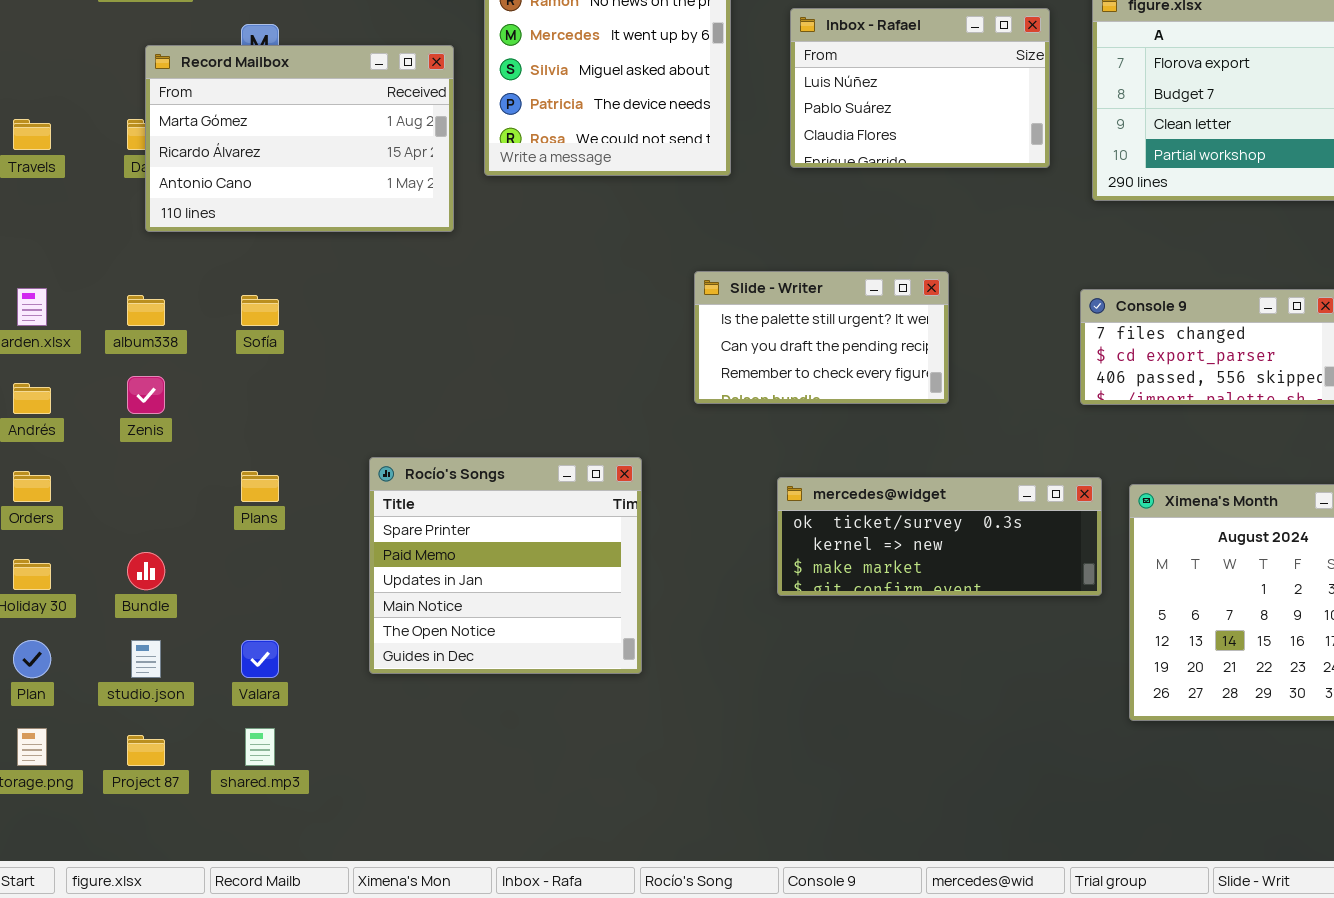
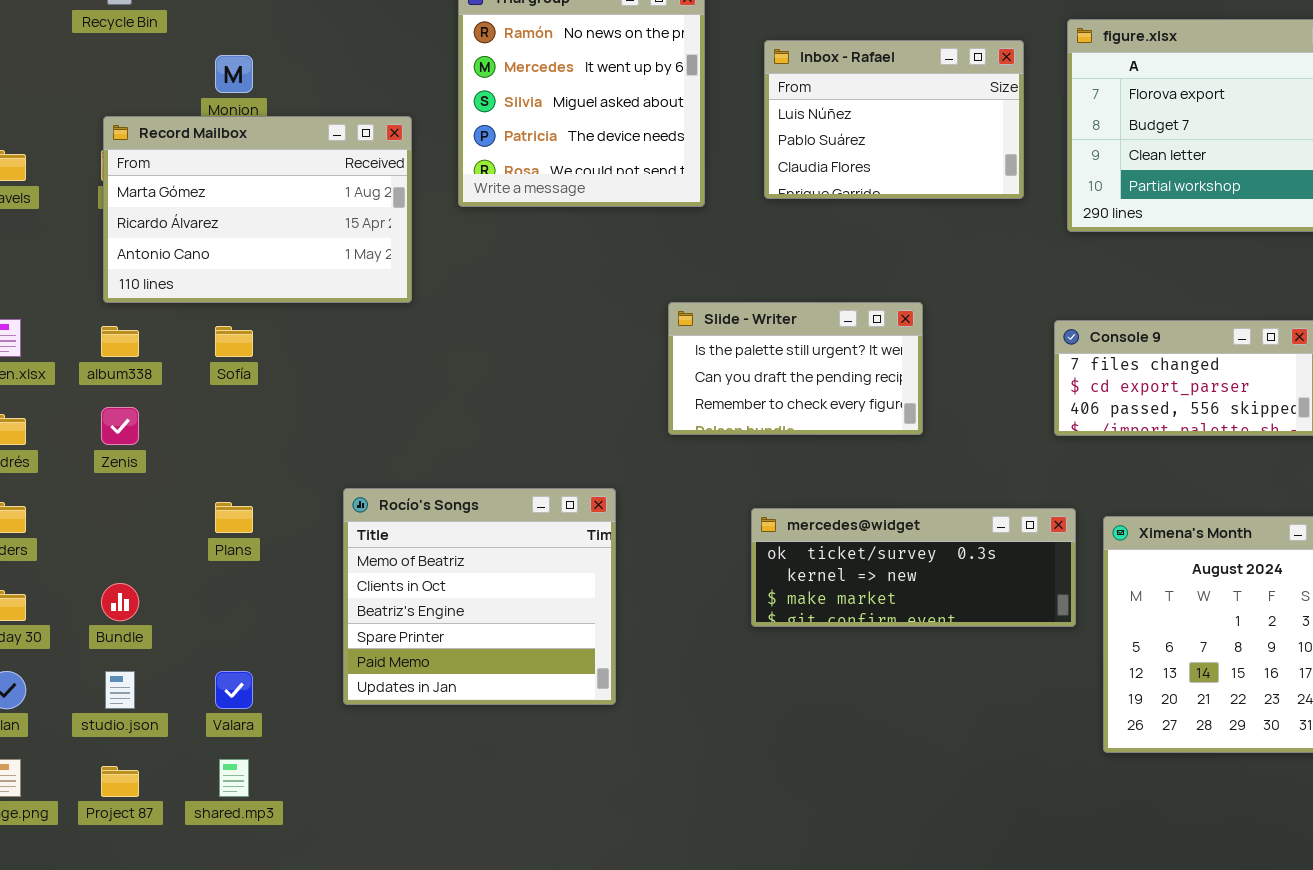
Record Mailbox: [145,45,454,232] -> [103,116,412,303], moved
Rocío's Songs: [369,457,642,674] -> [343,488,616,705], scrolled up 3 rows

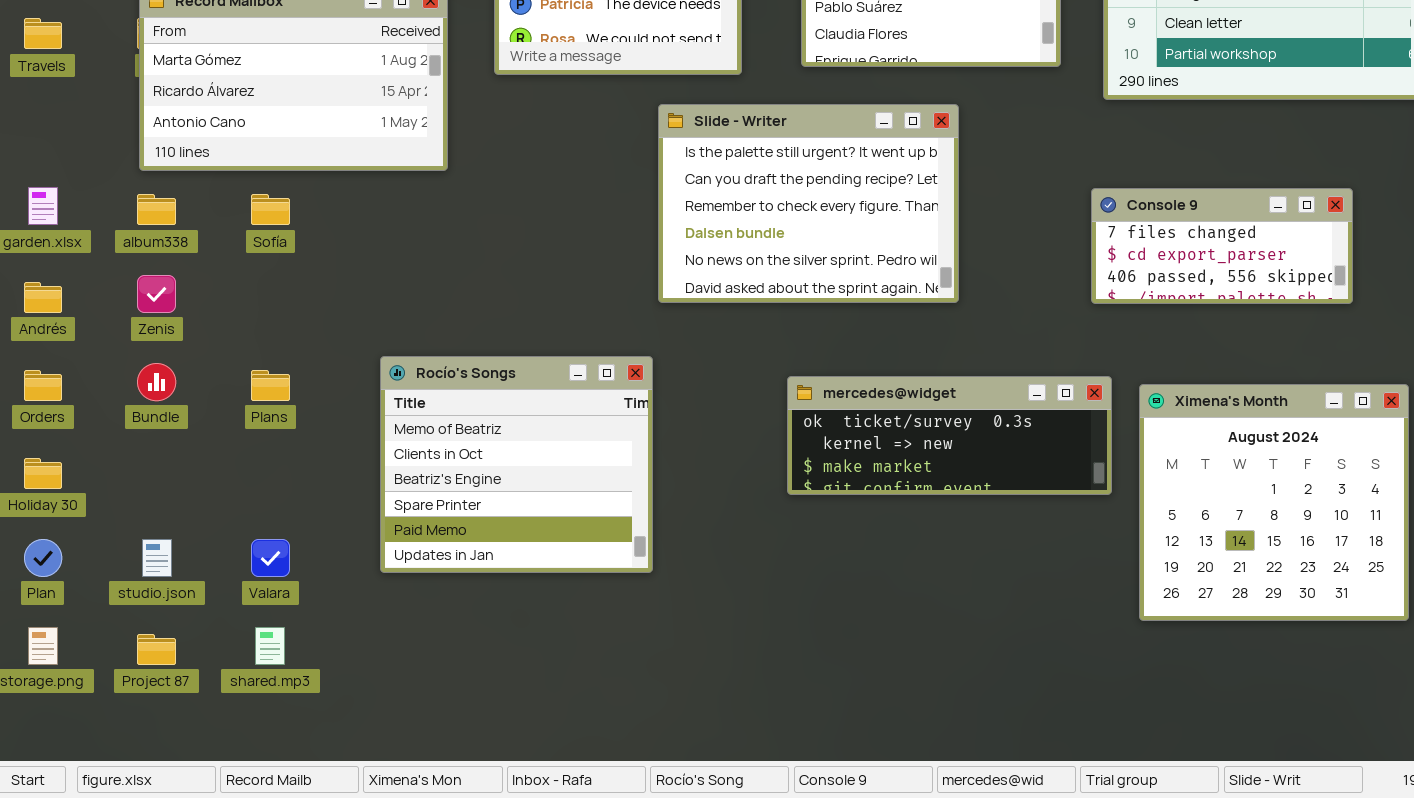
Slide - Writer: [668,302,923,435] -> [658,104,959,303], resized
Bundle: [101,583,139,621] -> [137,363,176,401], moved

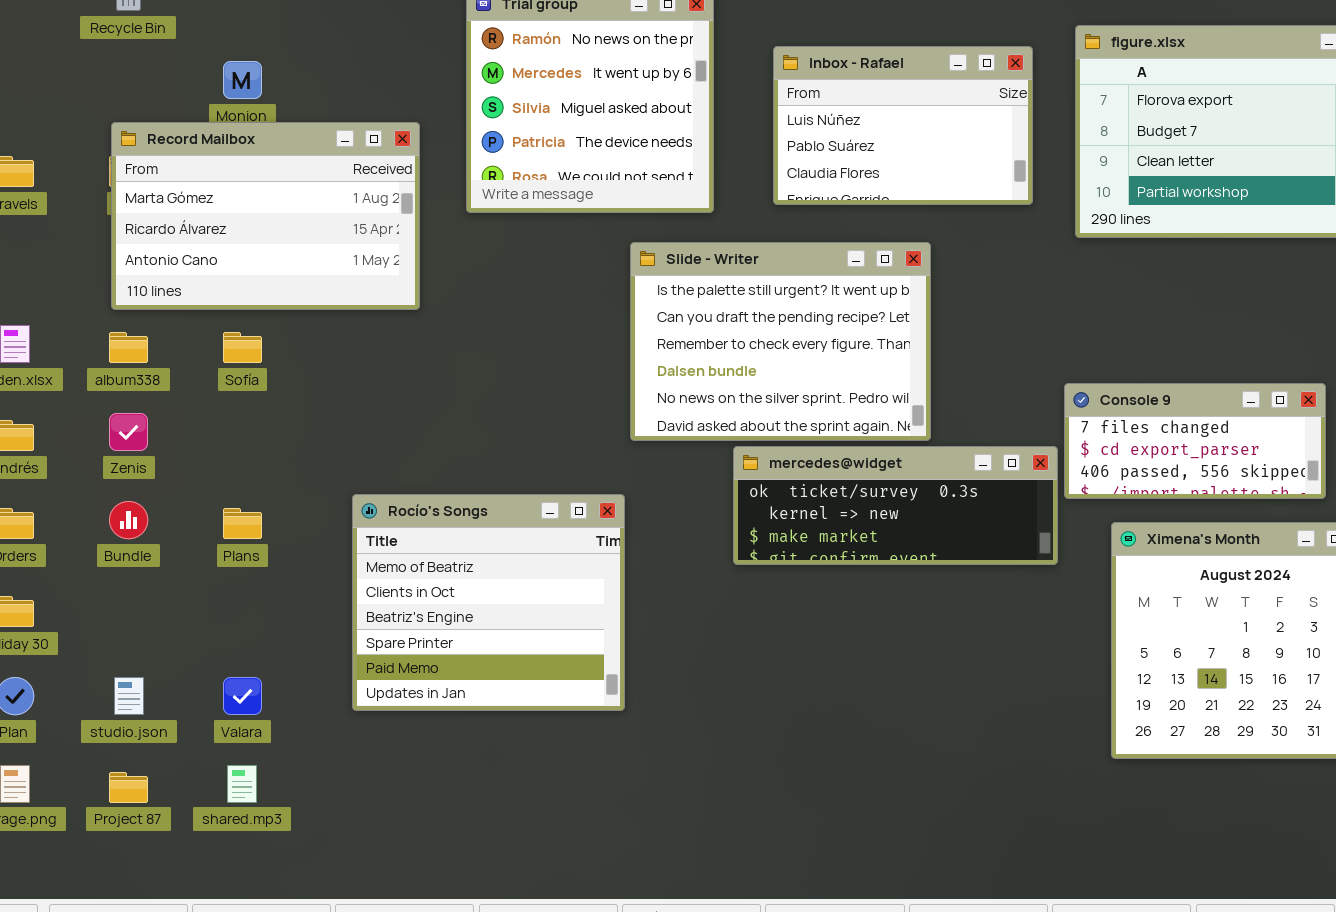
Console 9: [1091,188,1353,304] -> [1064,383,1326,499], moved
mercedes@widget: [787,376,1112,495] -> [733,446,1058,565], moved

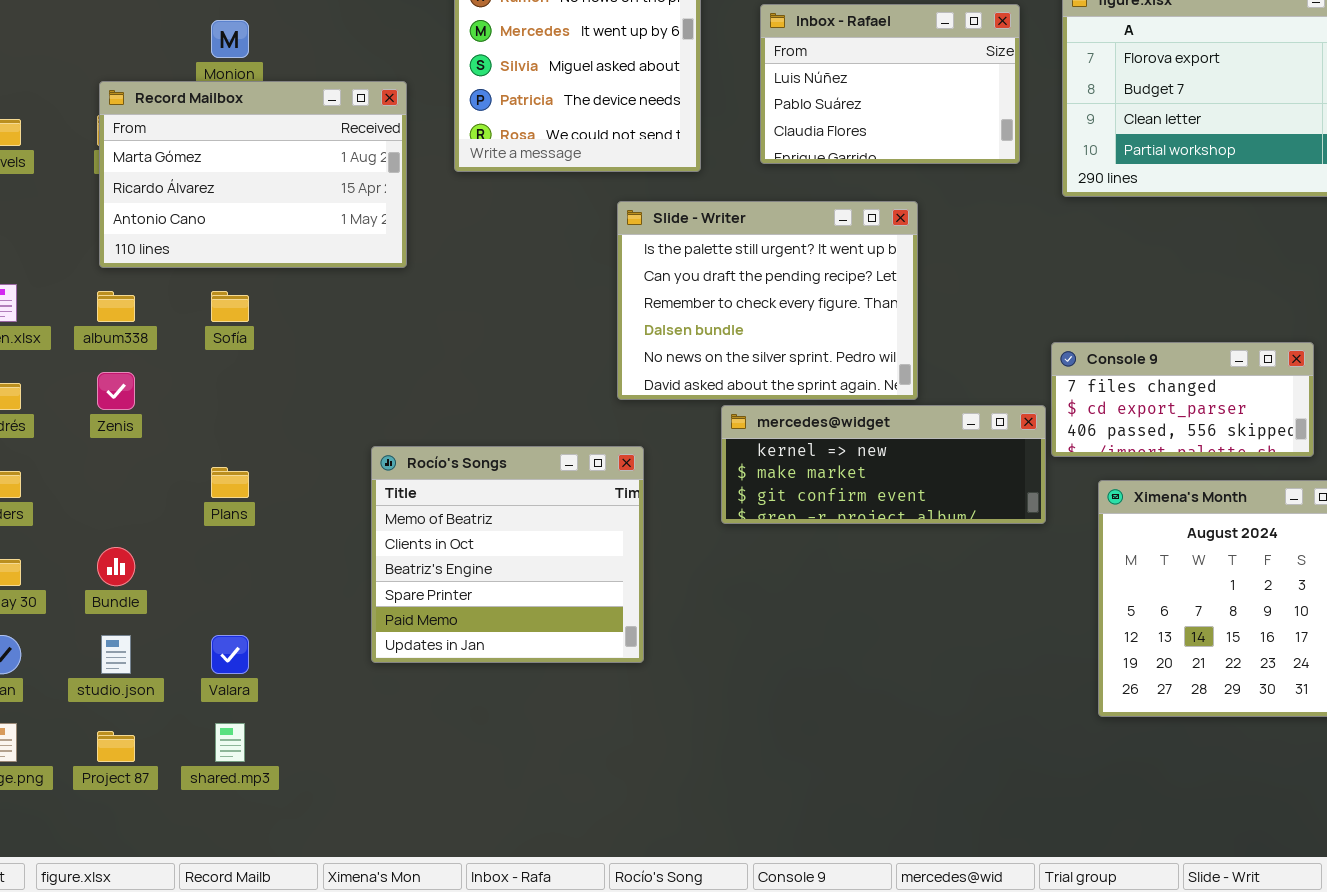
mercedes@widget: [733,446,1058,565] -> [721,405,1046,524], scrolled down 1 row
Rocío's Songs: [352,494,625,711] -> [371,446,644,663], moved
Bundle: [109,501,148,539] -> [97,547,135,586], moved

